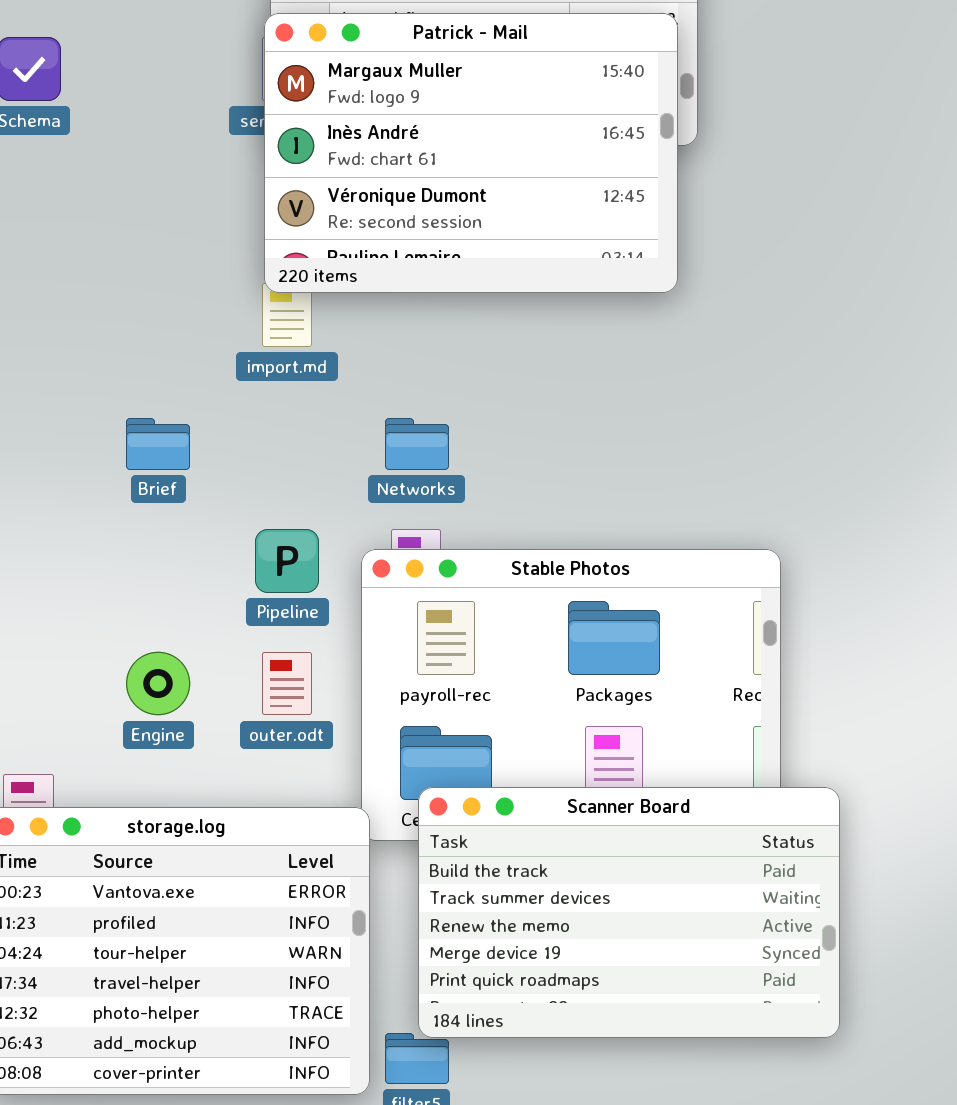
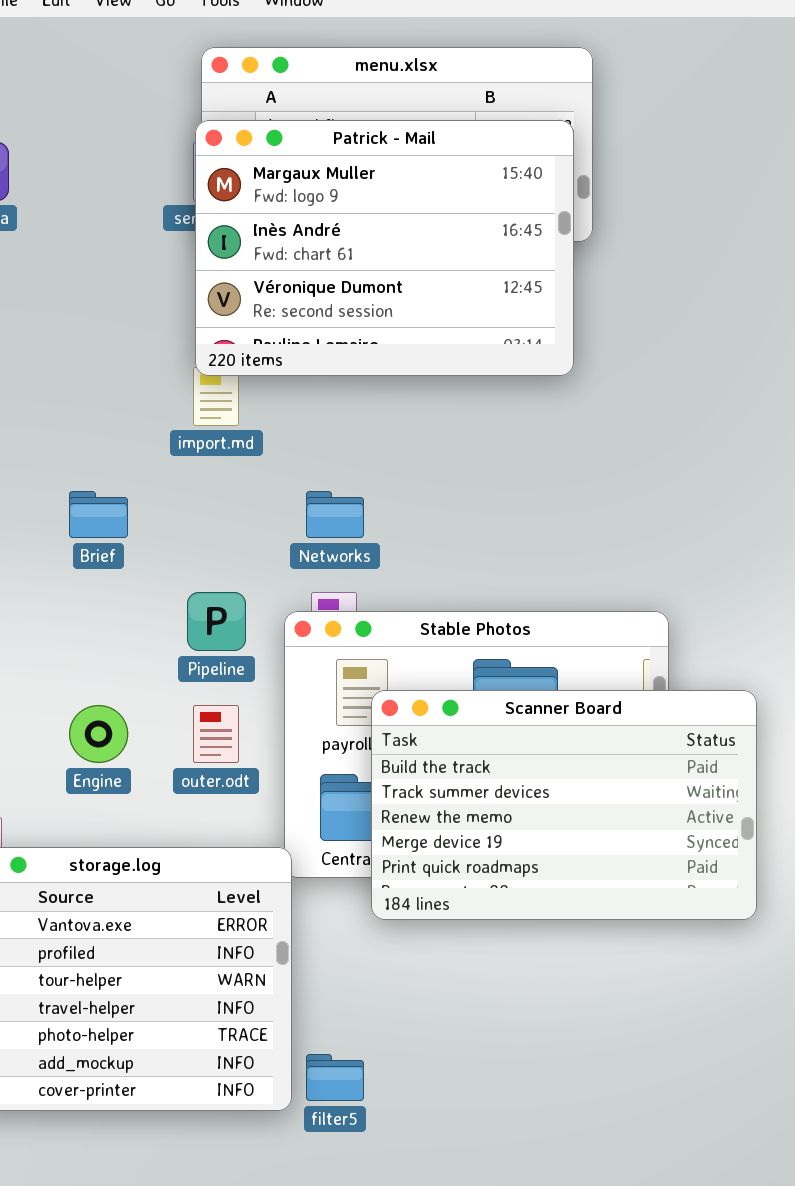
Scanner Board: [418,787,840,1038] -> [371,690,757,920], moved

